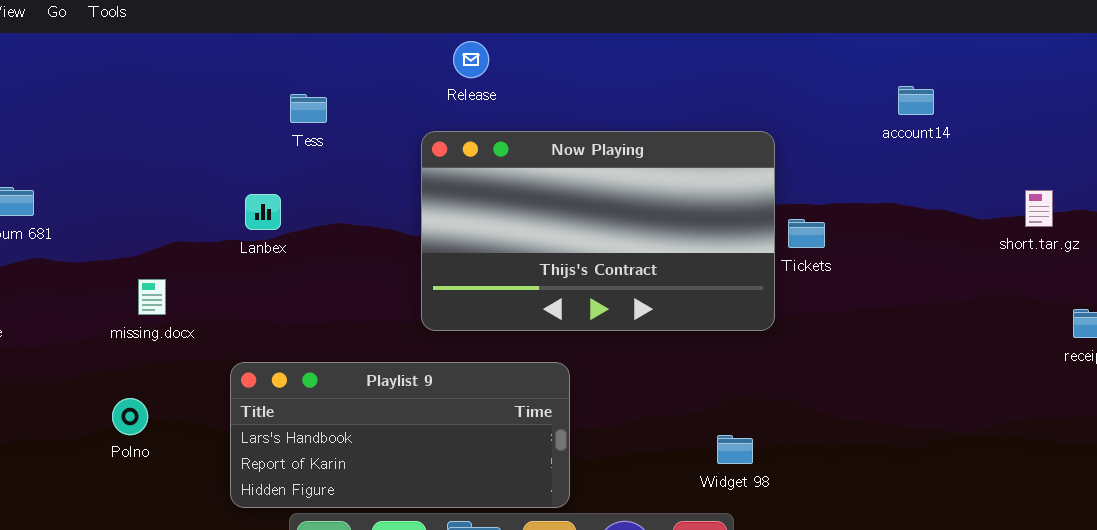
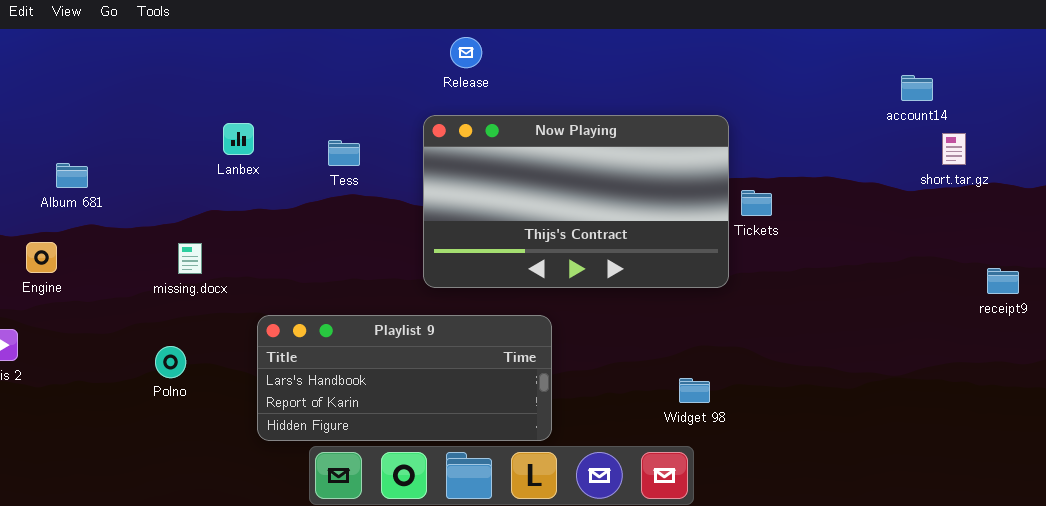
account14: [898,86,934,115] -> [901,75,933,101], moved
Tess: [290,94,327,123] -> [328,140,360,166], moved
short.tar.gz: [1025,190,1053,227] -> [942,133,966,165], moved
Lanbex: [245,194,281,230] -> [223,123,254,155], moved

